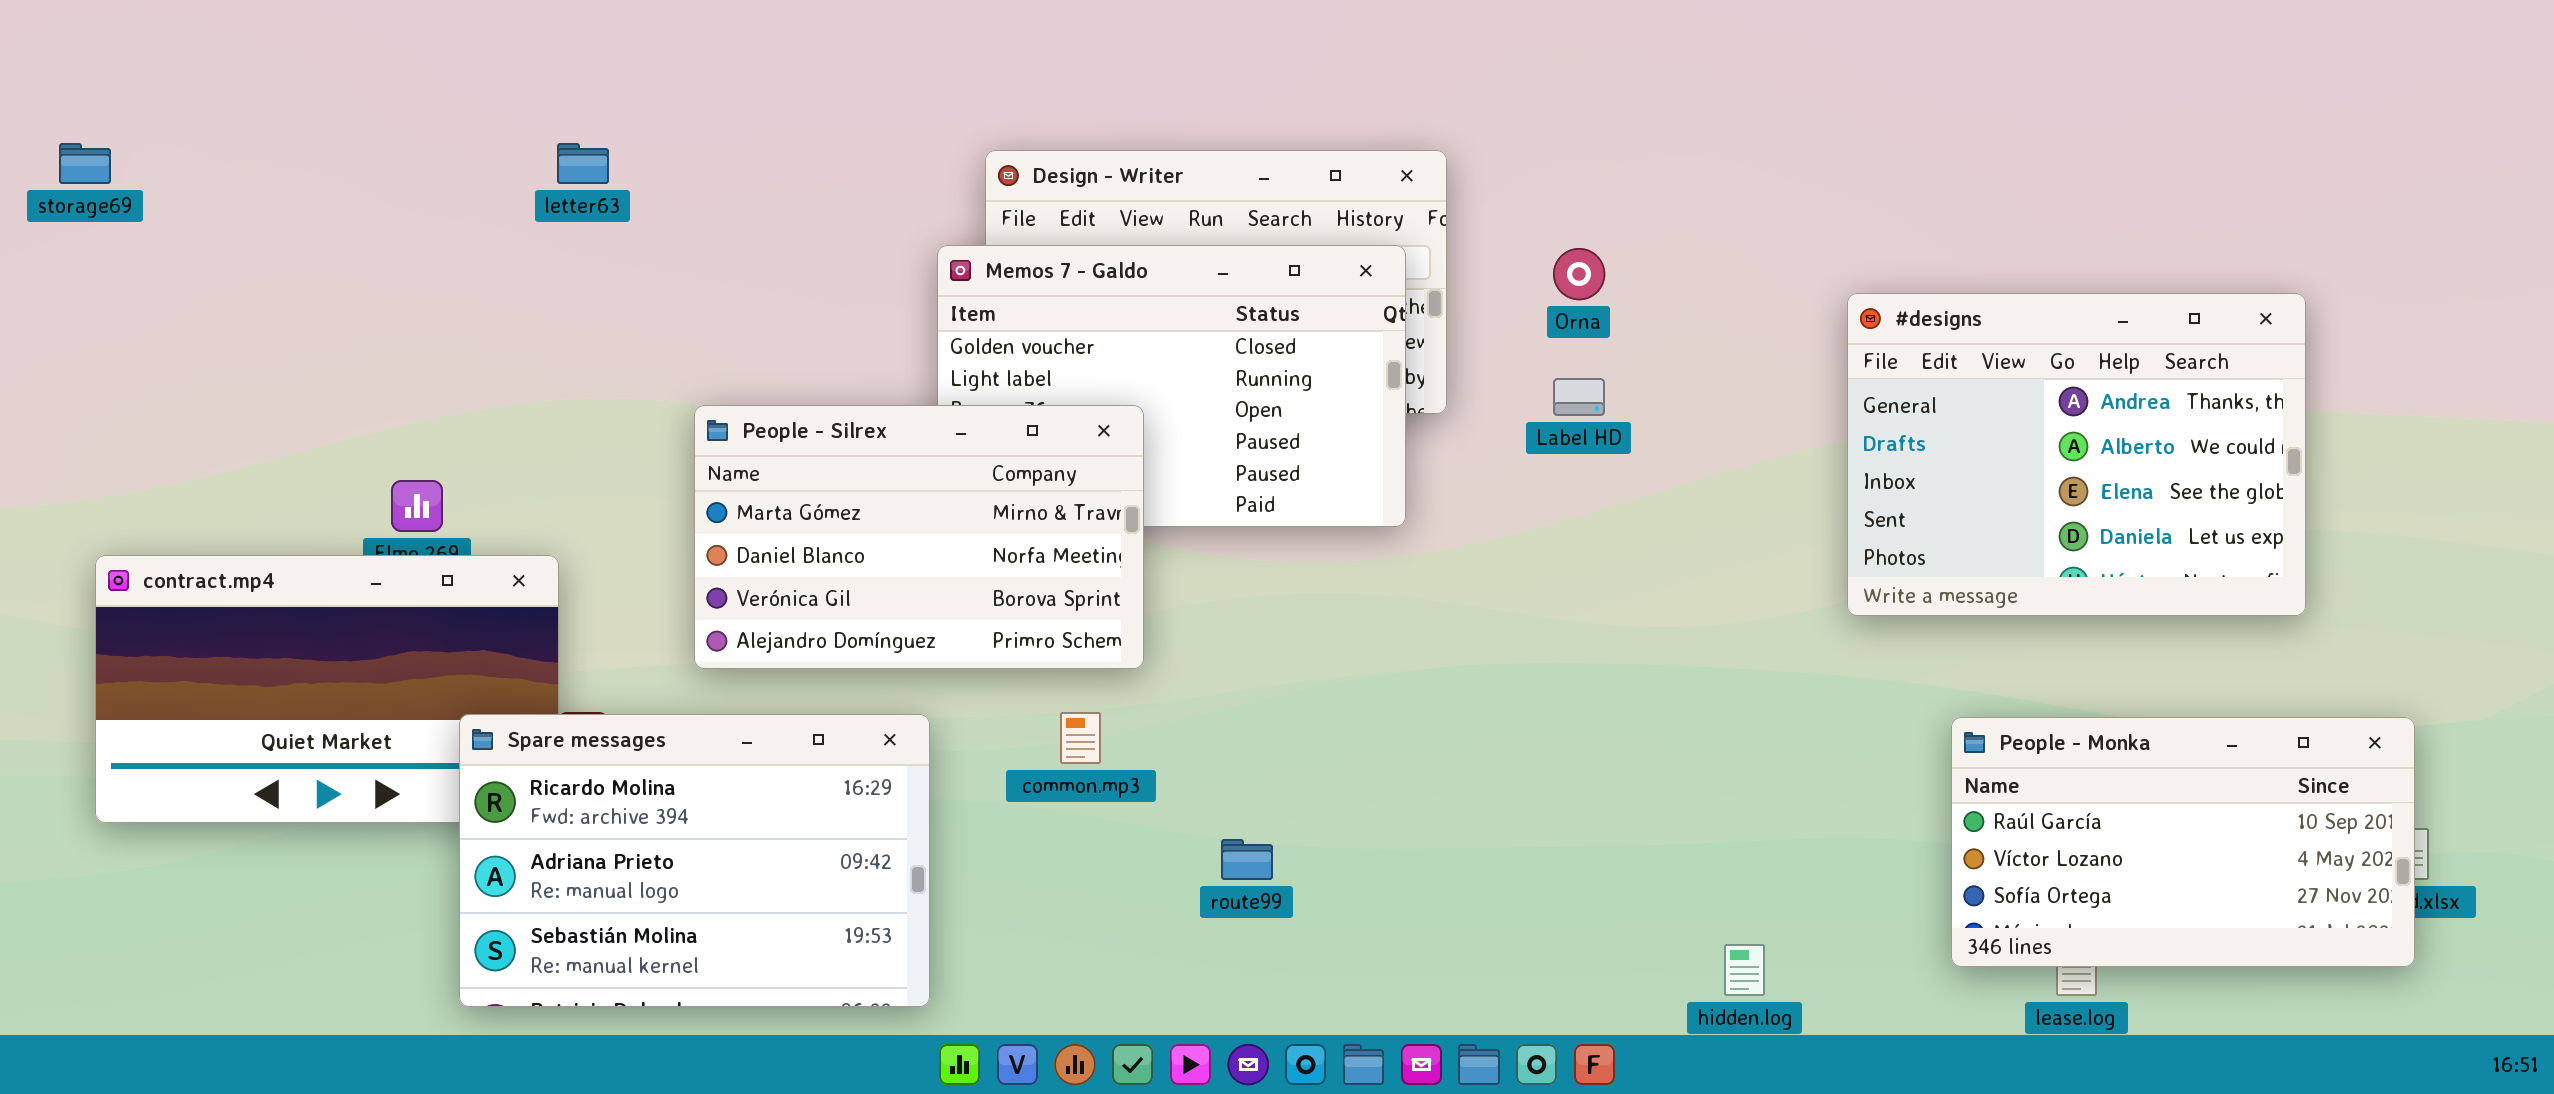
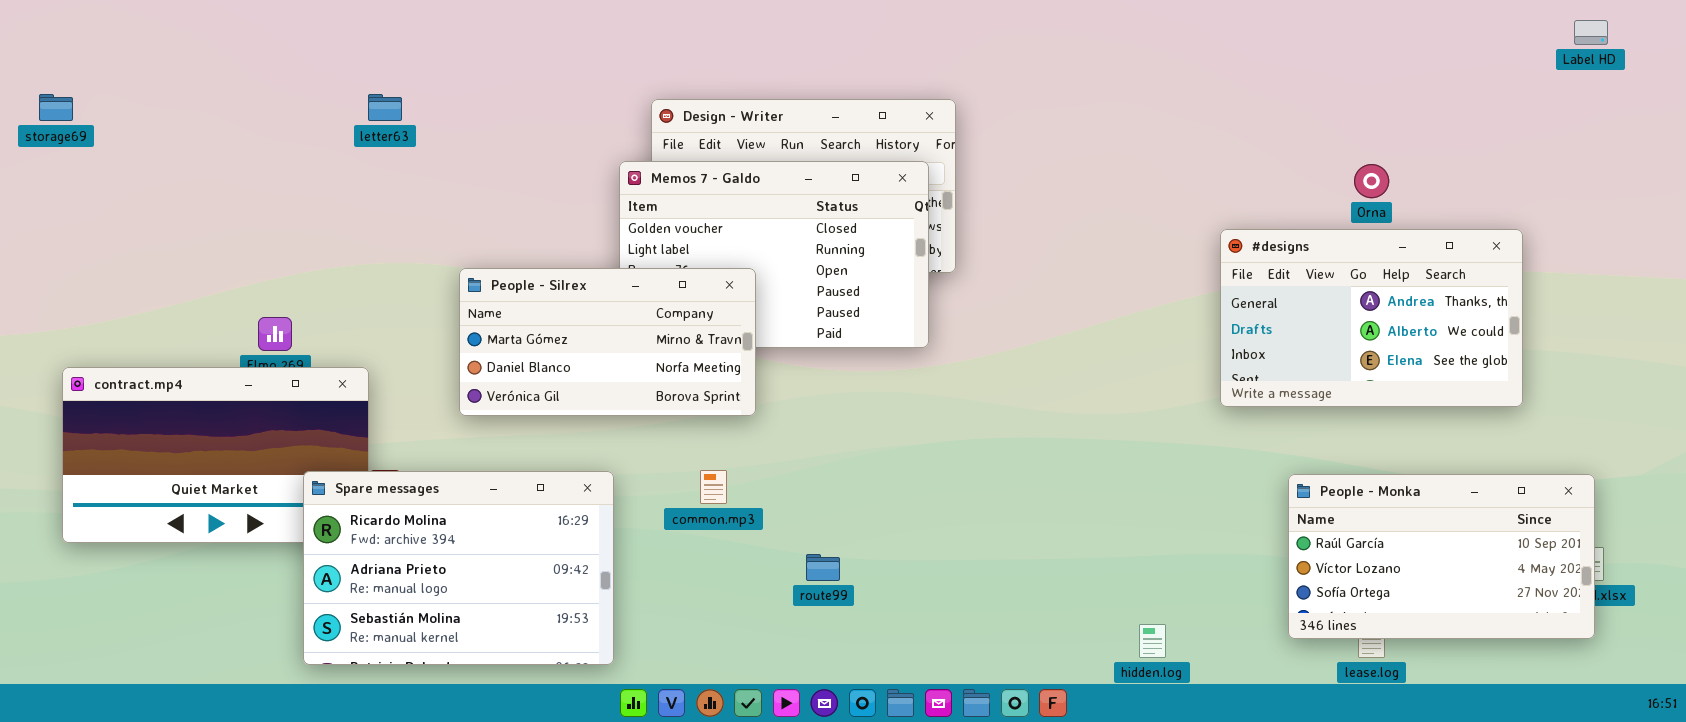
Orna: [1553,248,1605,300] -> [1354,164,1389,198], moved
#designs: [1847,293,2306,616] -> [1220,229,1523,407], resized
Label HD: [1553,378,1605,416] -> [1574,20,1608,45], moved
People - Silrex: [694,405,1144,669] -> [459,268,756,416], resized

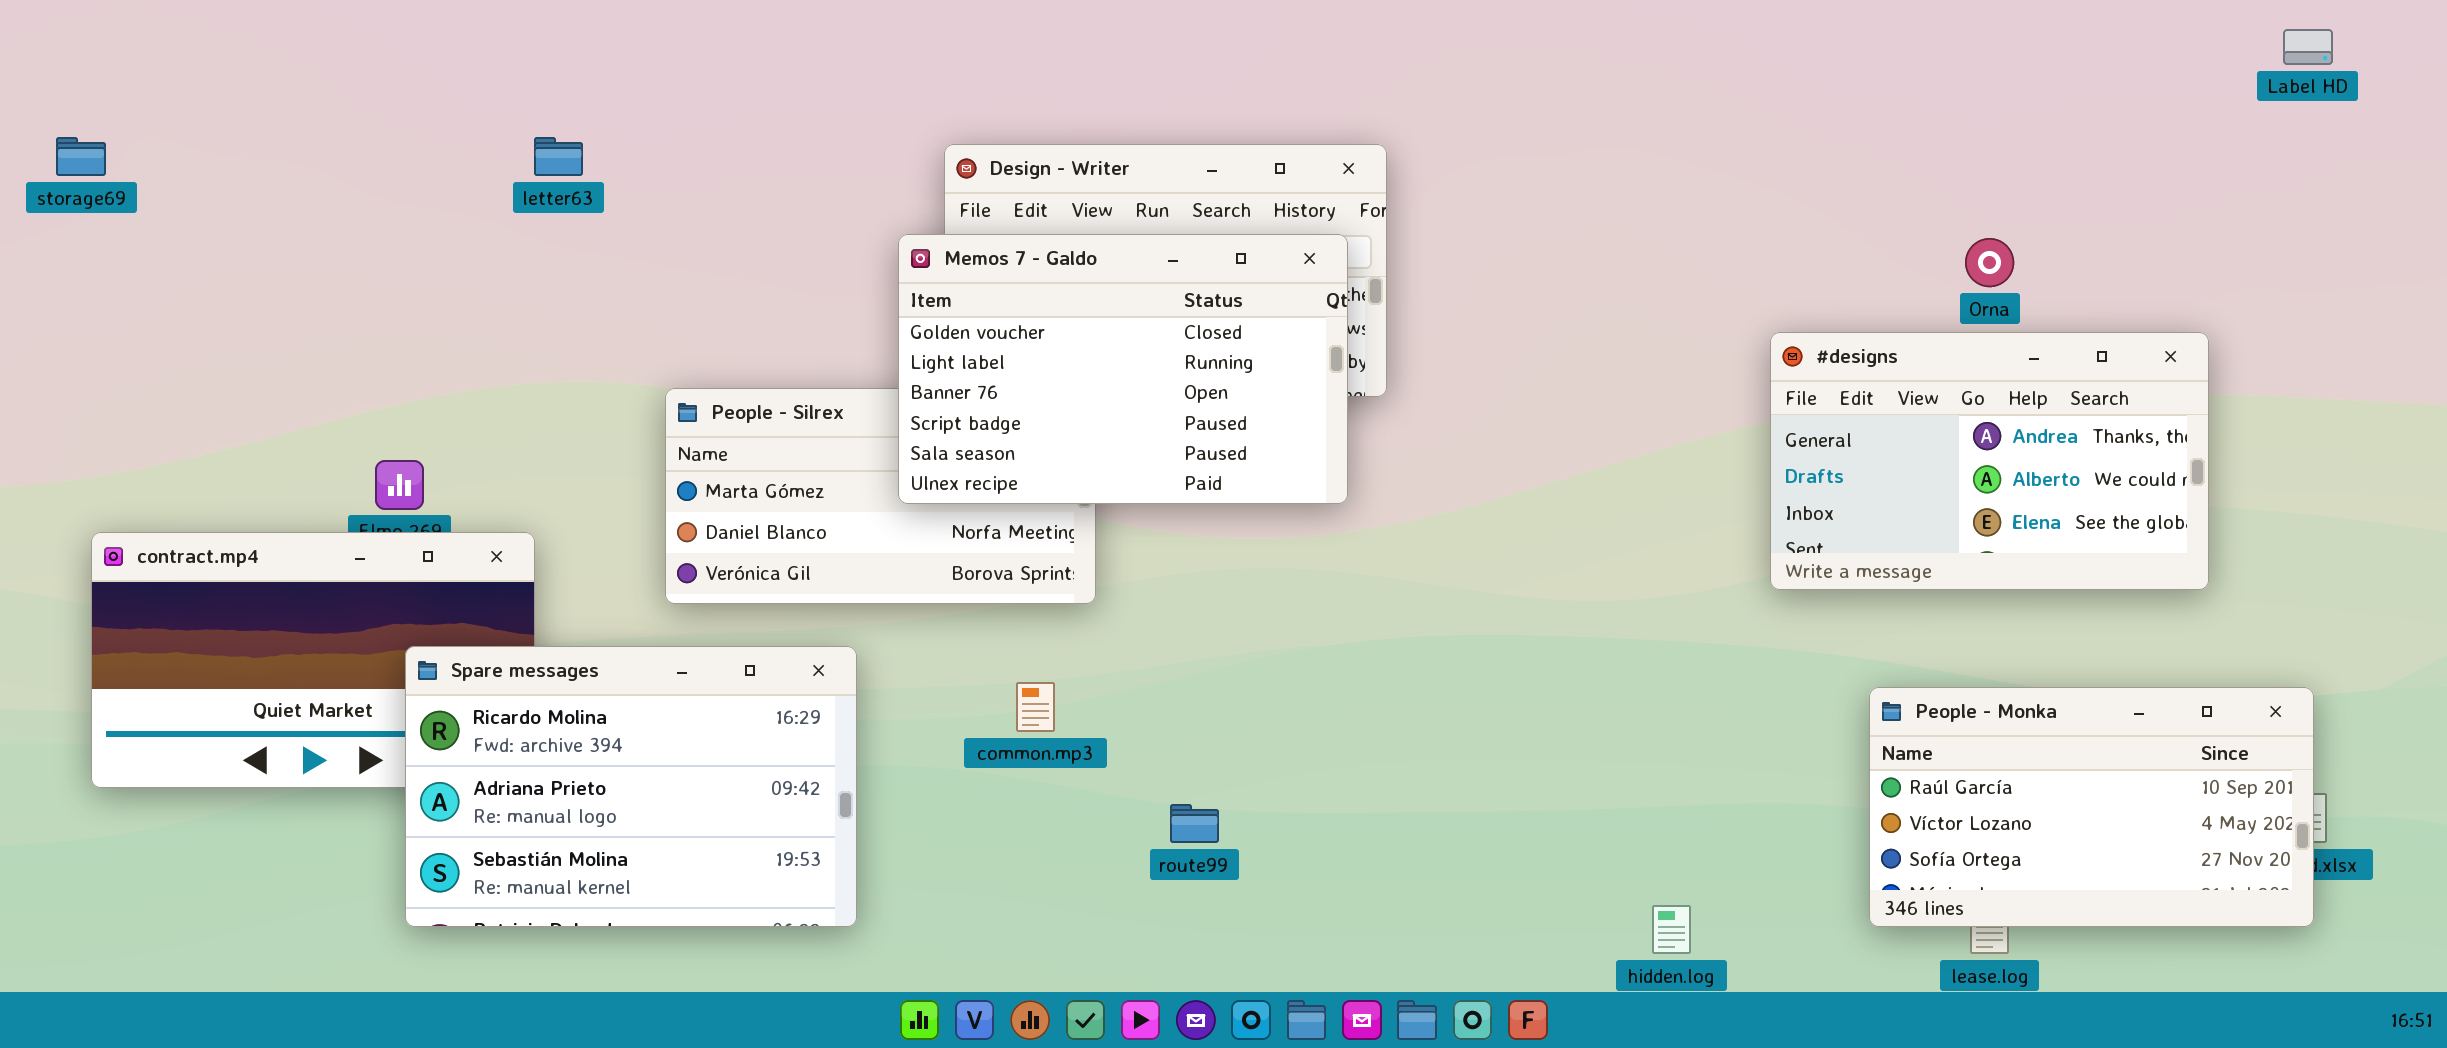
Memos 7 - Galdo: [619,161,929,348] -> [898,234,1348,504], raised
Spare messages: [303,471,614,665] -> [405,646,857,927], moved

